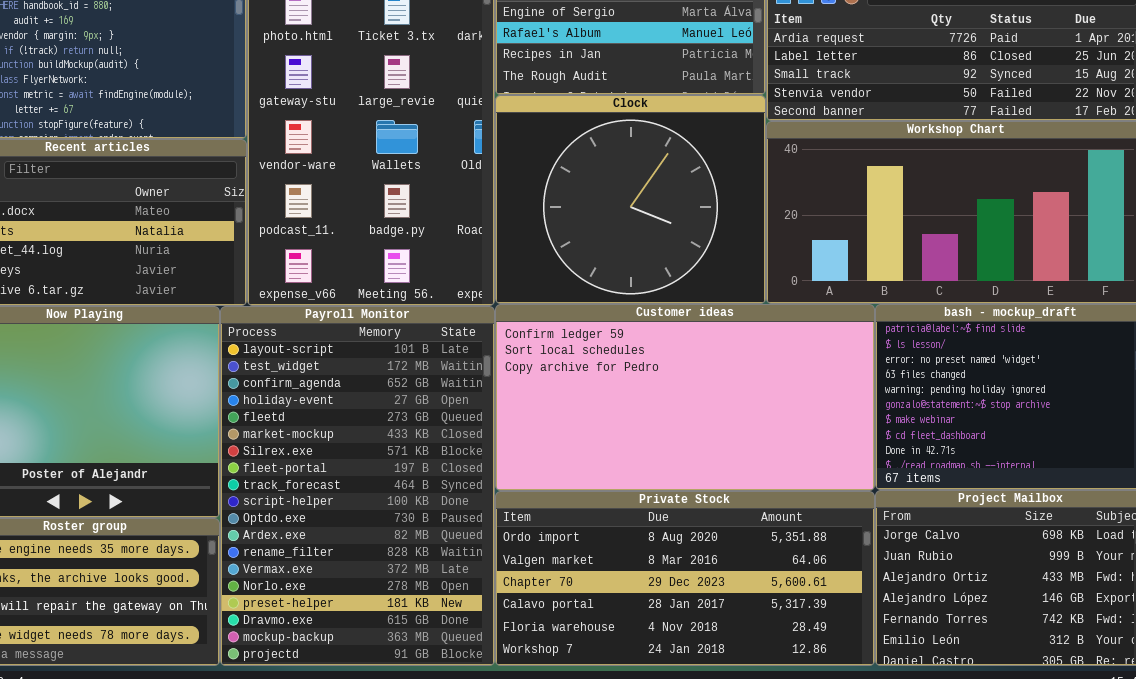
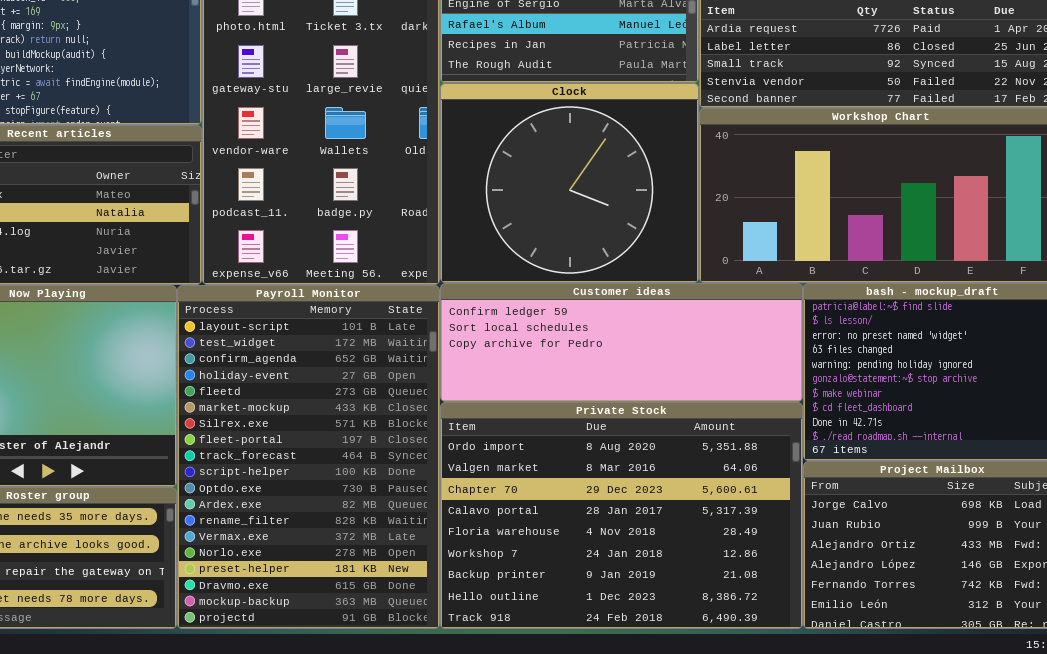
Customer ideas: [495,304,875,491] -> [440,283,803,402], resized
Private Stock: [495,491,875,666] -> [440,402,803,629], resized

